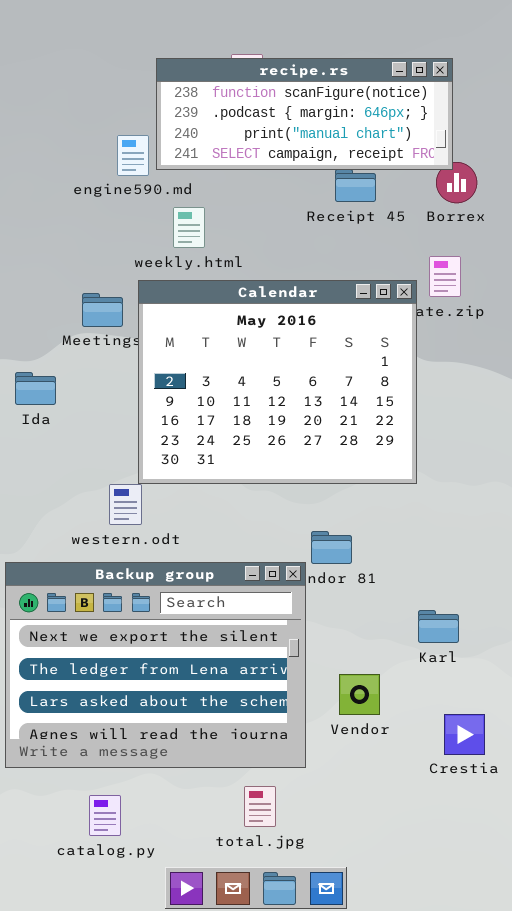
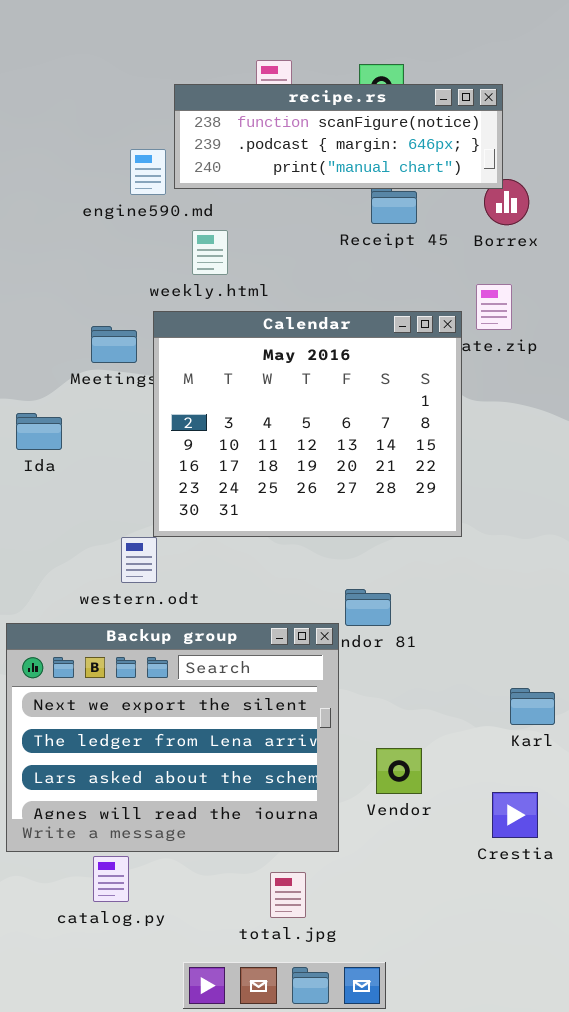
recipe.rs: [156,58,453,170] -> [174,84,503,189], resized
Karl: [418,610,459,643] -> [510,688,555,725], moved
catalog.py: [89,795,121,836] -> [93,856,129,902], moved

